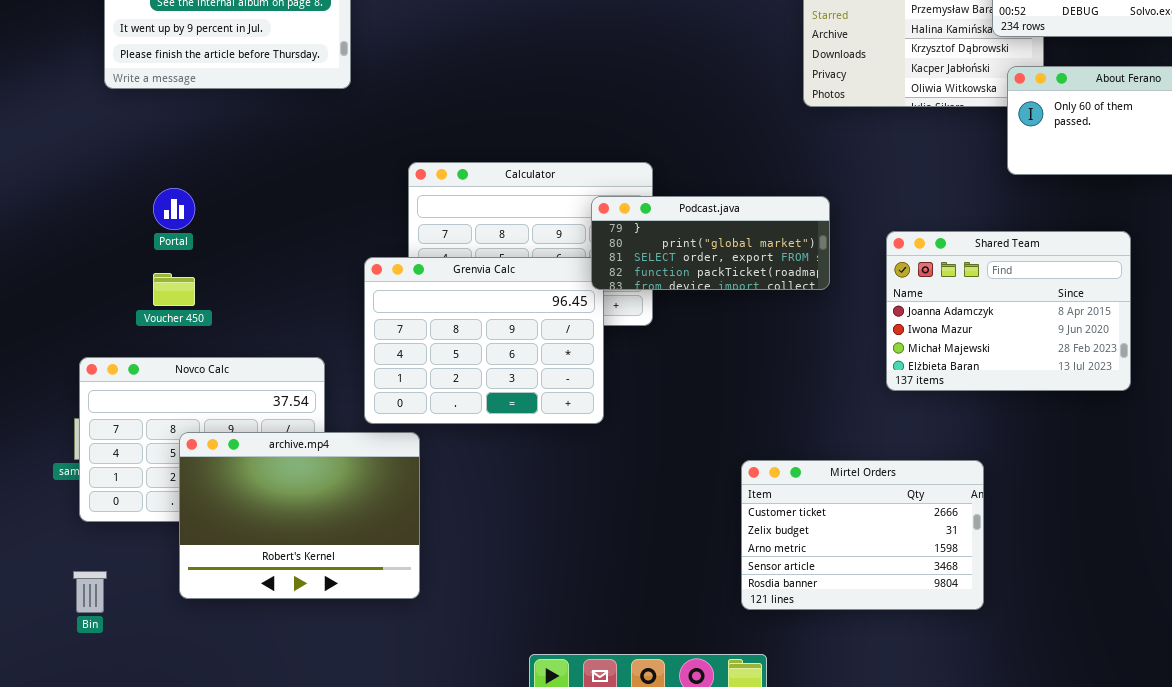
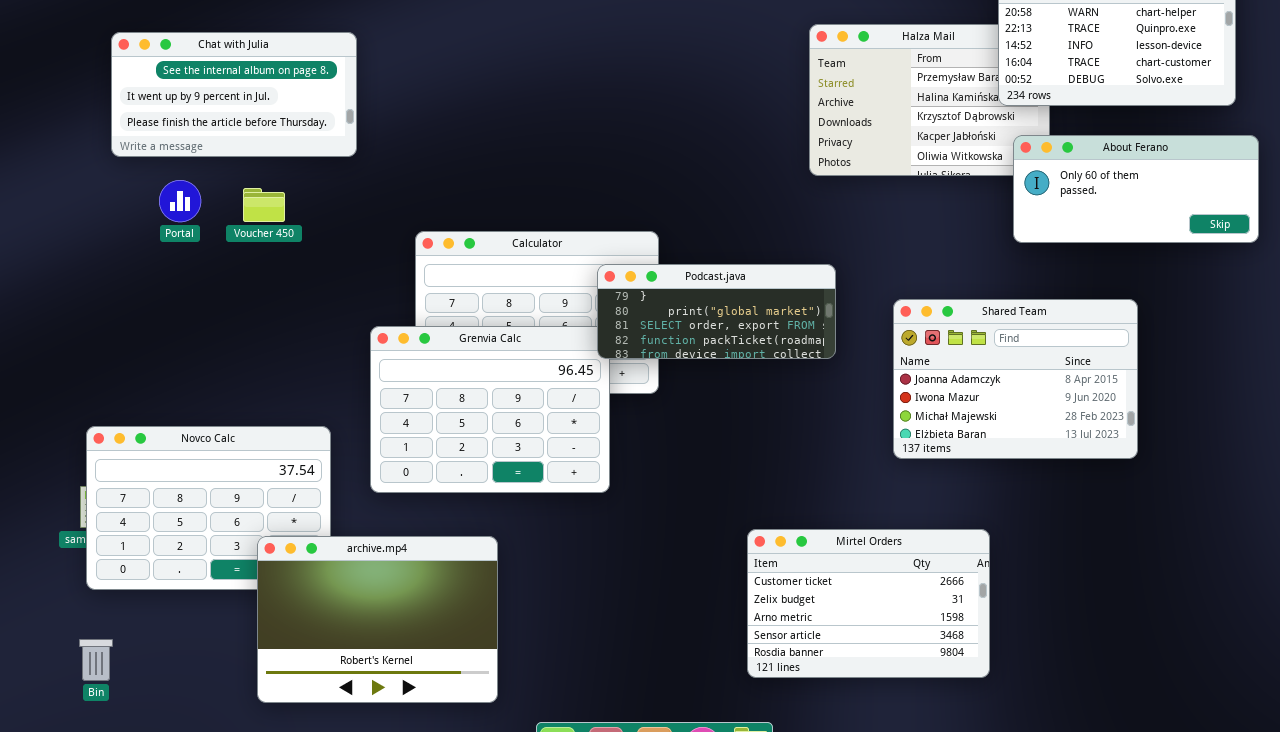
Portal: [153,188,195,230] -> [159,180,201,222], moved
Voucher 450: [153,273,195,306] -> [243,188,285,222], moved
archive.mp4: [179,432,420,599] -> [257,536,498,703], moved

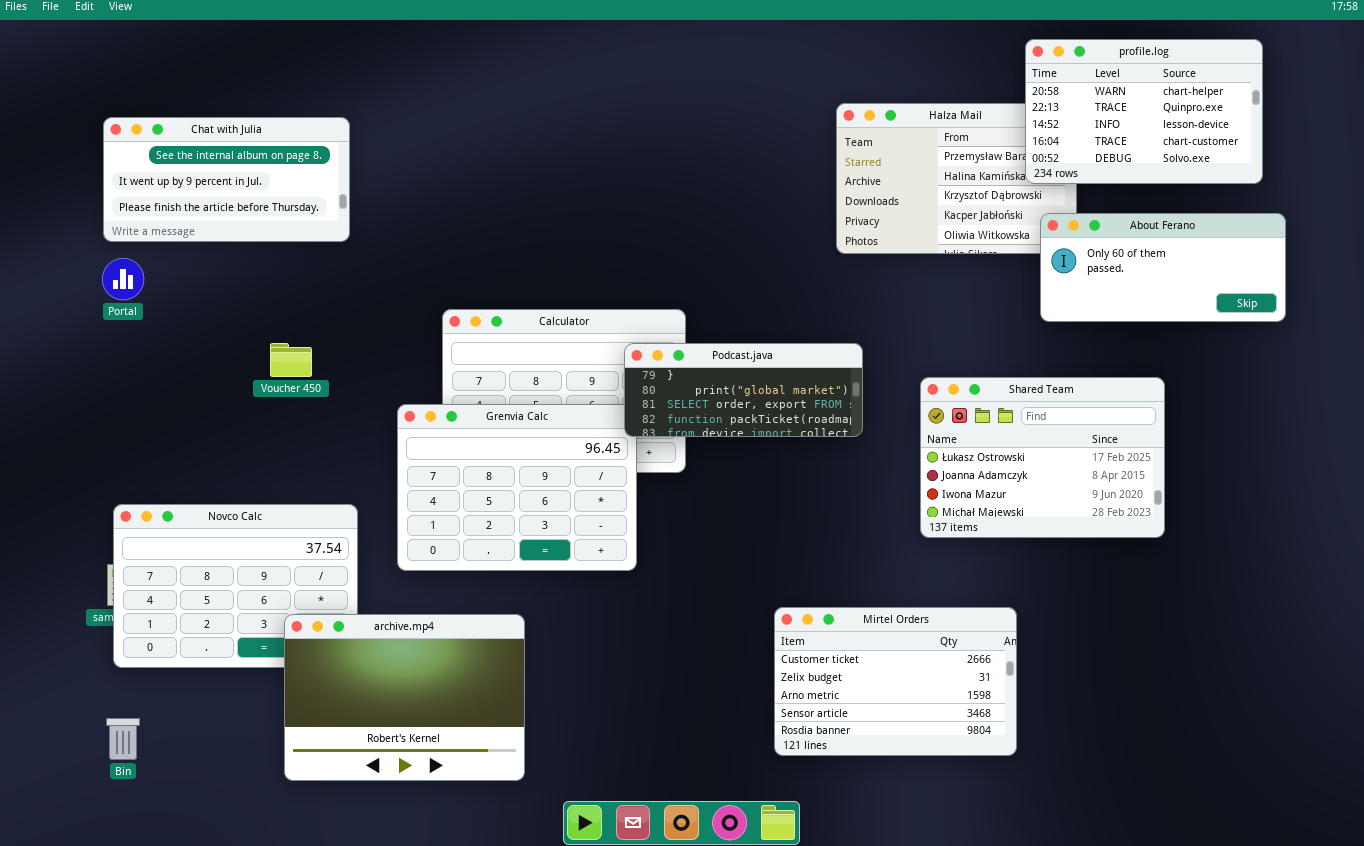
Chat with Julia: [111,32,357,157] -> [103,117,350,242], moved
Portal: [159,180,201,222] -> [102,258,144,300], moved
Voucher 450: [243,188,285,222] -> [270,343,312,377], moved
Shared Team: [893,299,1138,459] -> [920,377,1165,538], scrolled up 1 row

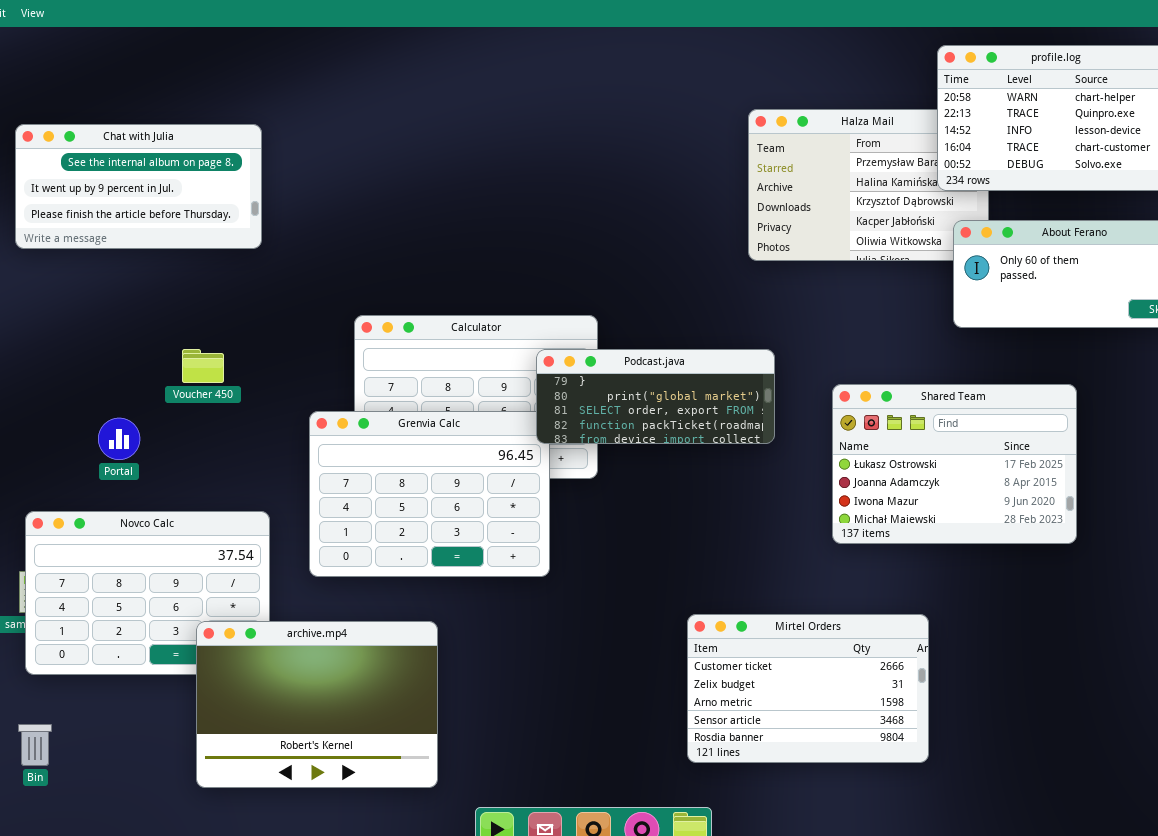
Portal: [102,258,144,300] -> [98,418,140,460], moved

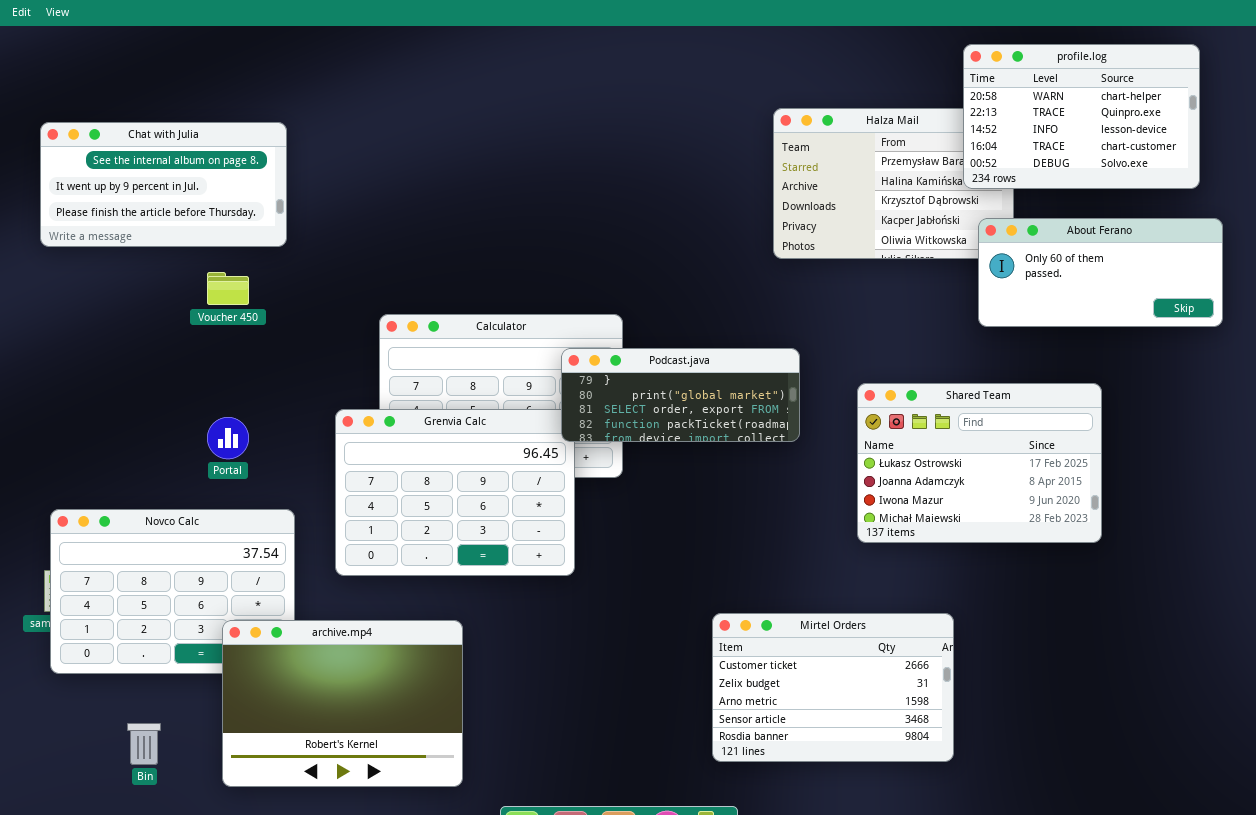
Voucher 450: [182,349,224,383] -> [207,272,249,305], moved
Portal: [98,418,140,460] -> [207,417,249,459], moved
Bin: [18,724,52,766] -> [127,723,161,765], moved

